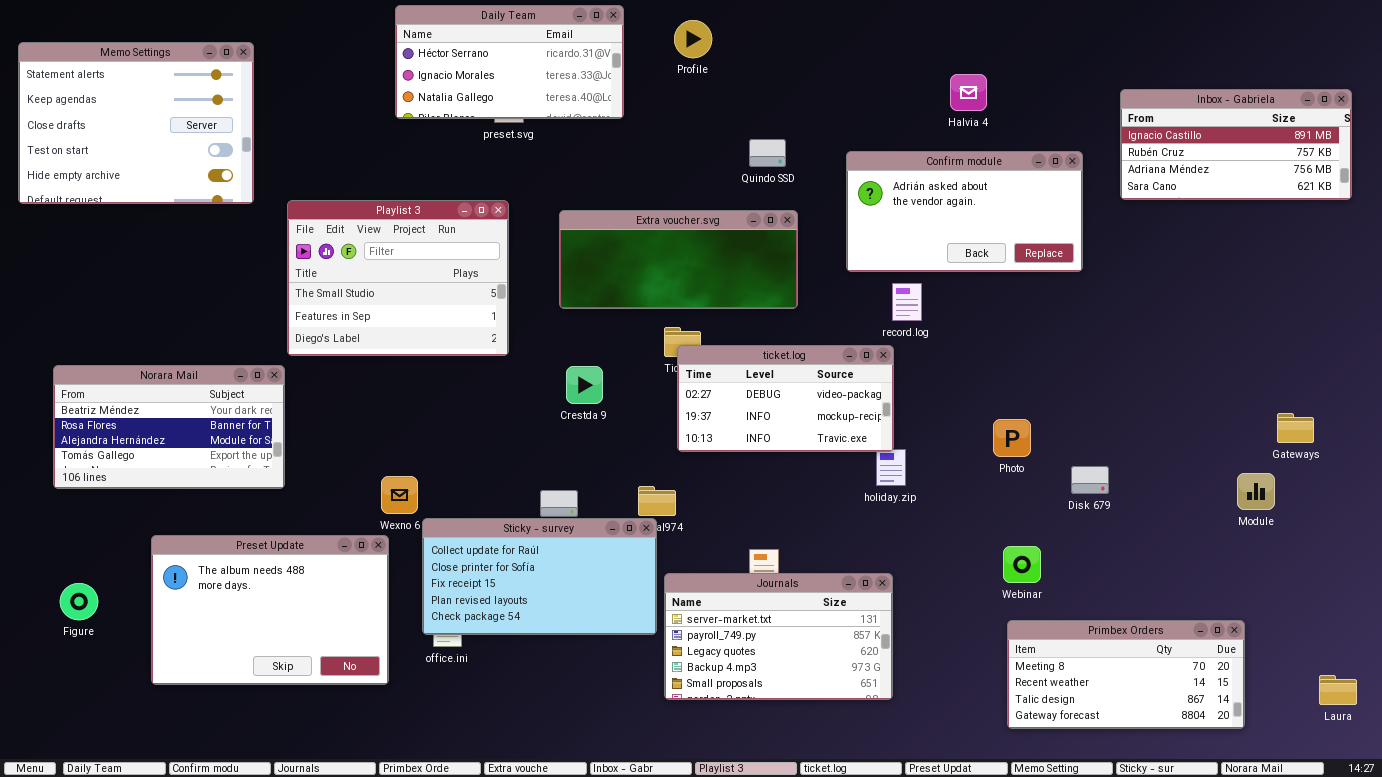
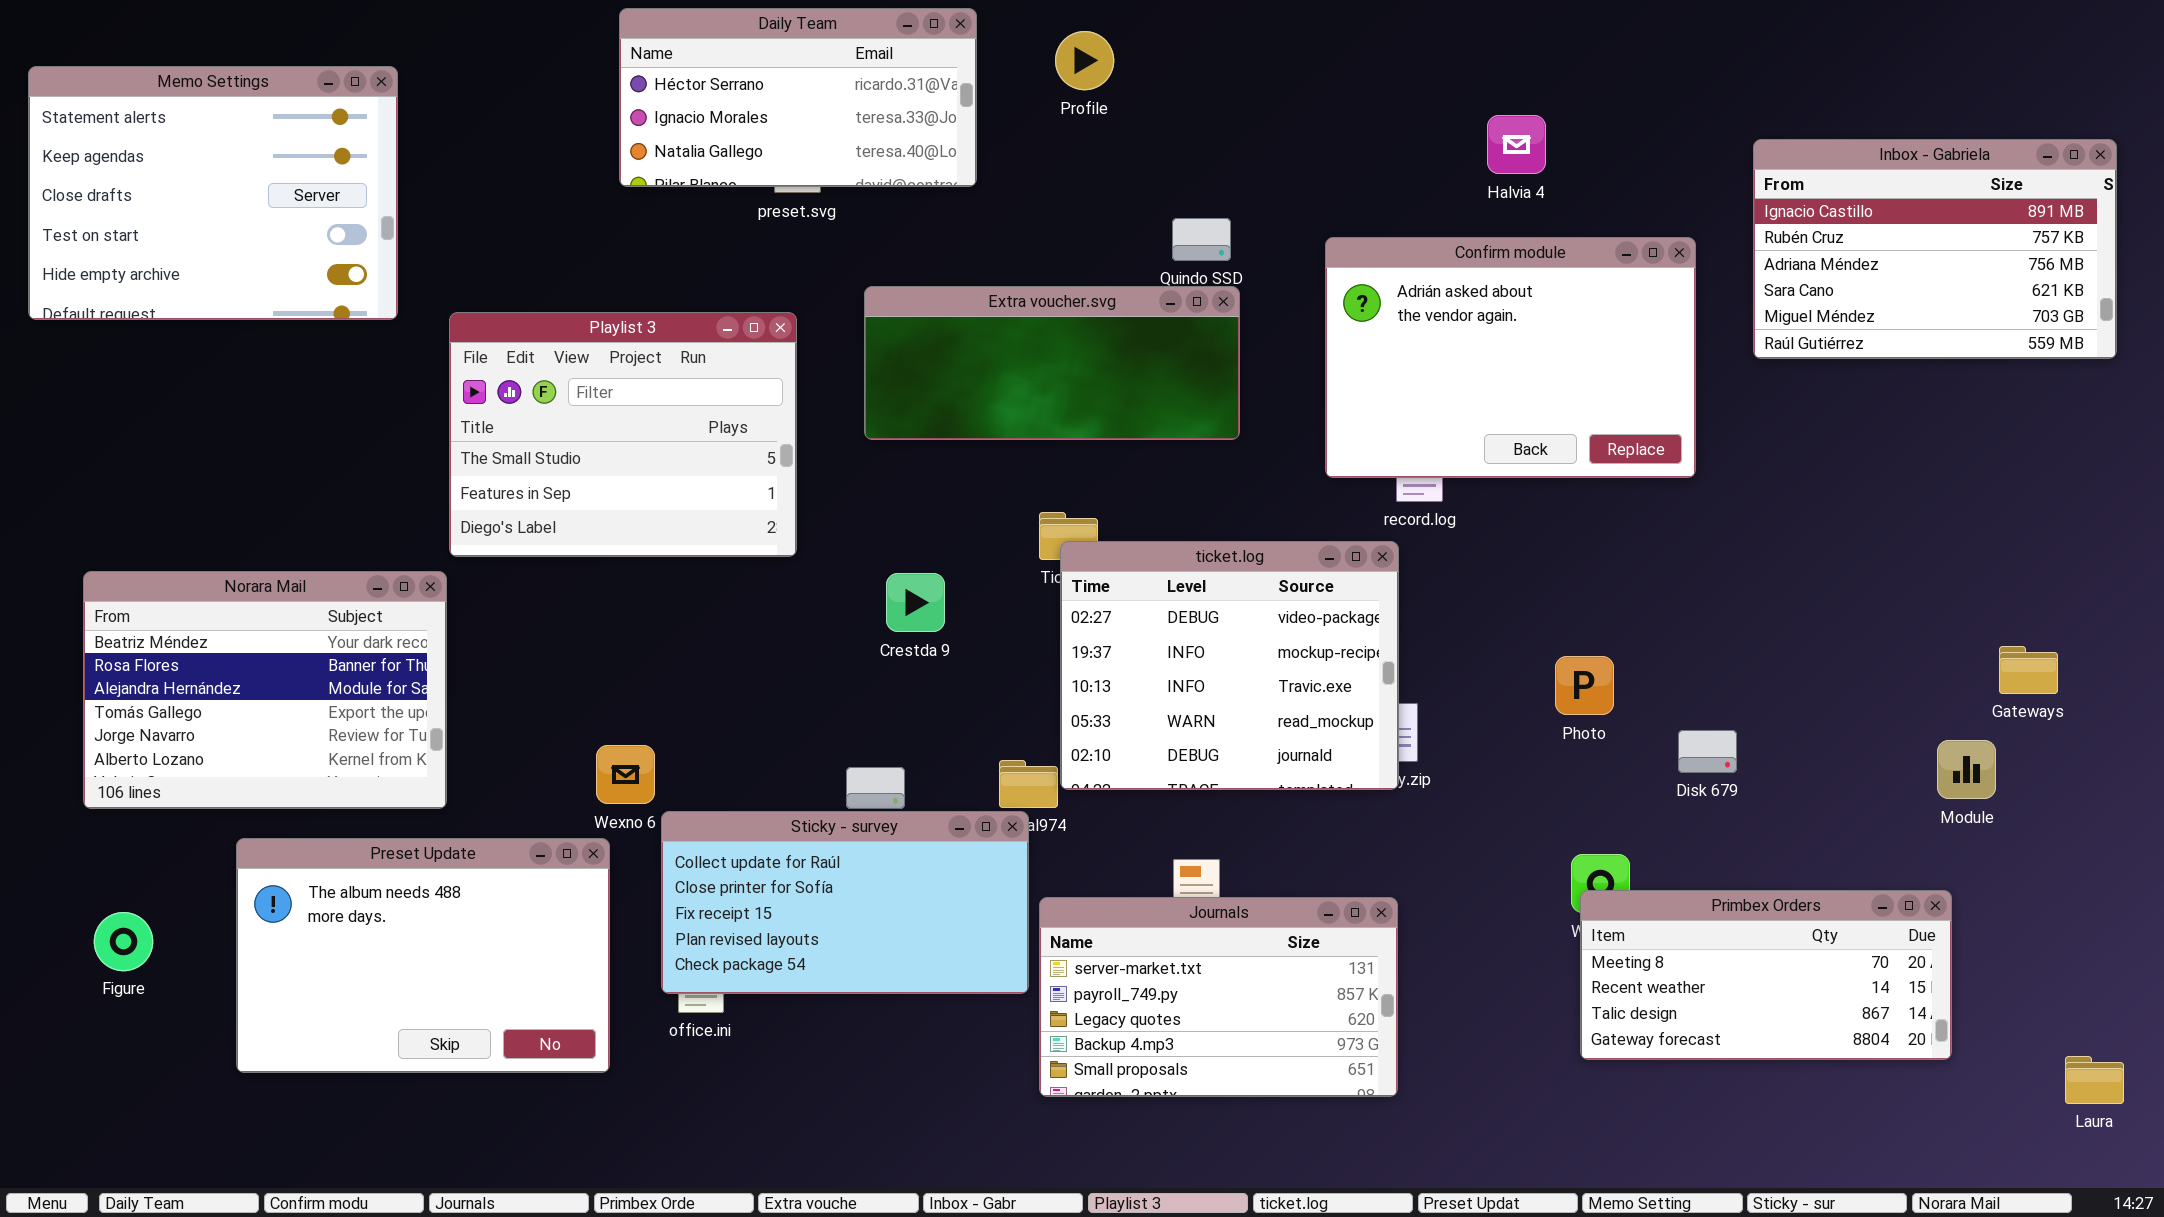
Inbox - Gabriela: [1120,89,1352,200] -> [1753,139,2117,359], resized
Confirm module: [846,151,1083,272] -> [1325,237,1696,478], resized
Extra voucher.svg: [559,210,798,309] -> [864,286,1240,440], moved
ticket.log: [677,345,894,452] -> [1060,541,1399,790], resized
Norara Mail: [53,365,285,489] -> [83,571,447,809], resized
Primbex Orders: [1007,620,1245,729] -> [1580,890,1952,1060], moved

